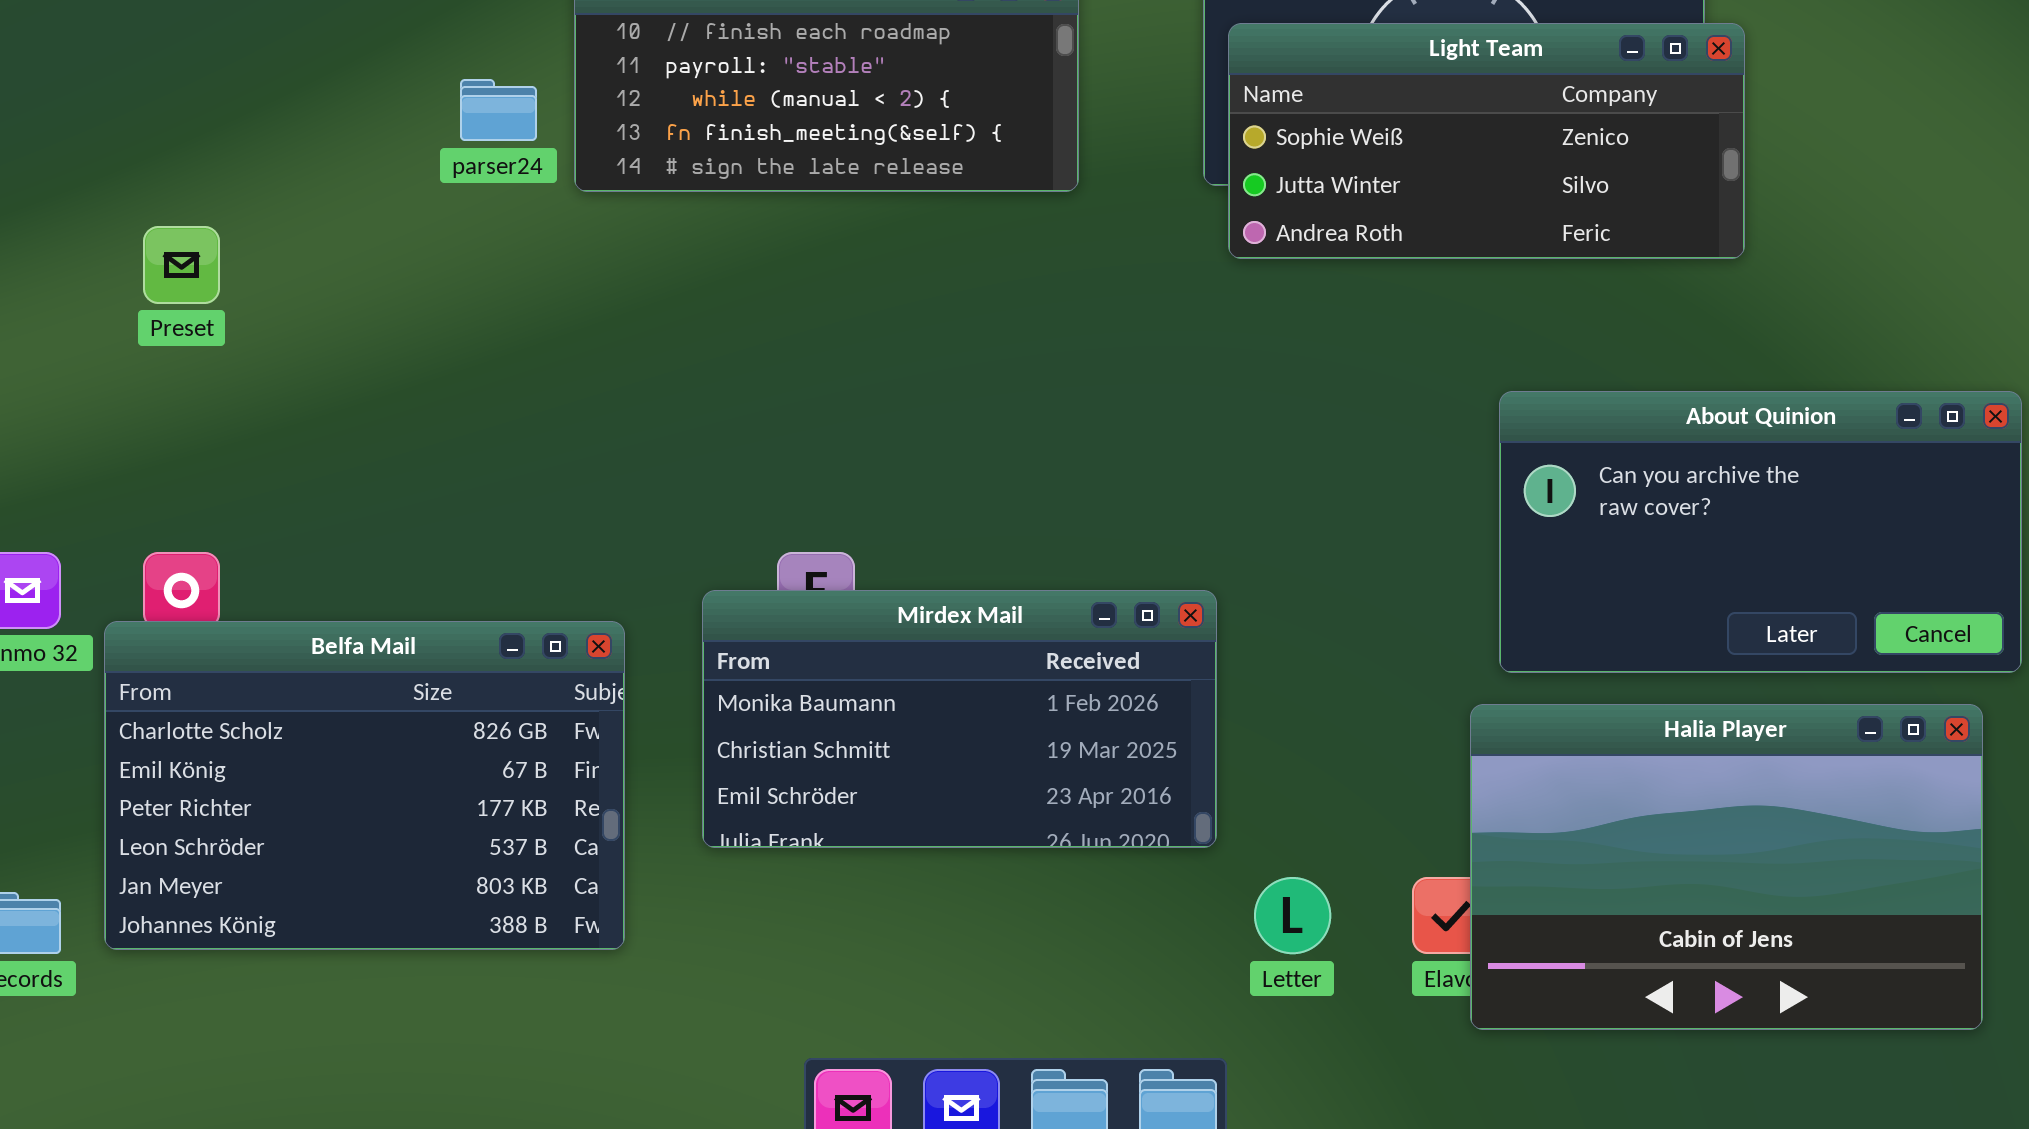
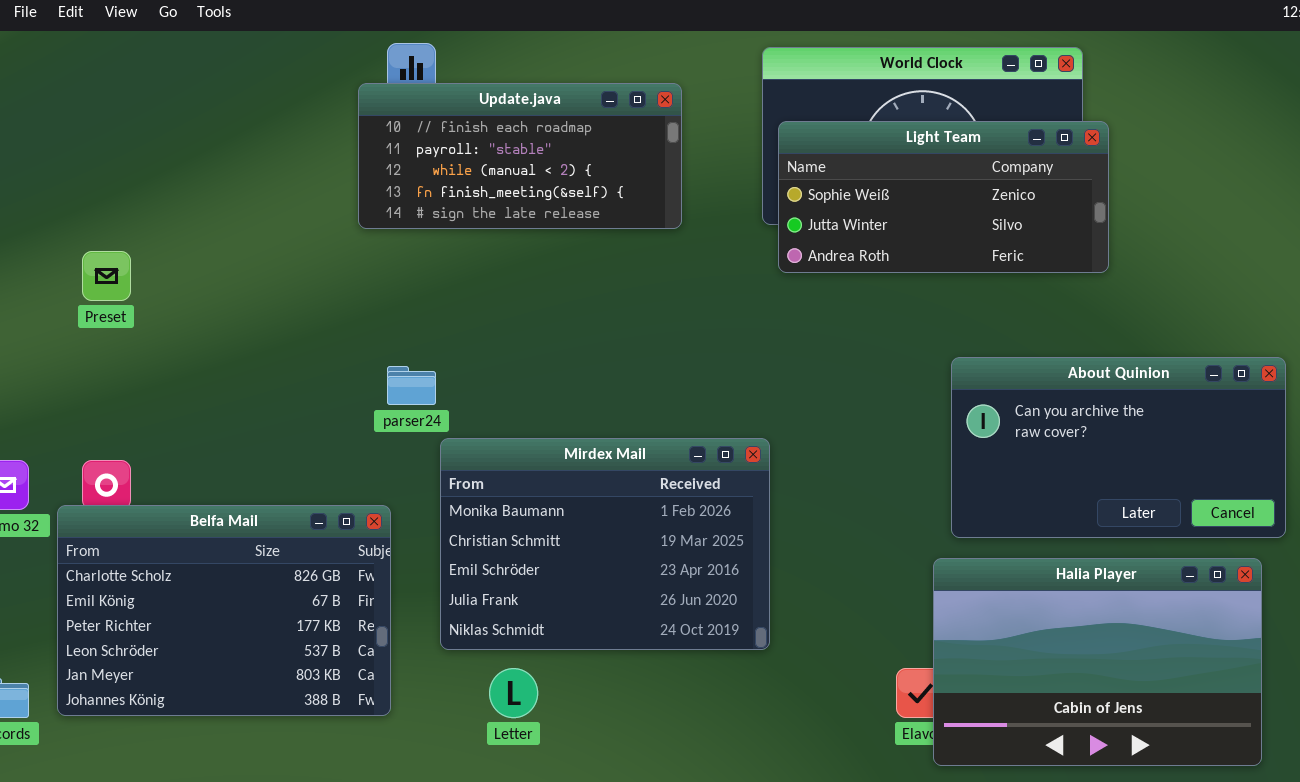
parser24: [460,79,537,141] -> [387,366,436,405], moved
Mirdex Mail: [702,590,1217,848] -> [440,438,770,650], resized
Letter: [1254,877,1331,954] -> [489,668,538,718], moved

